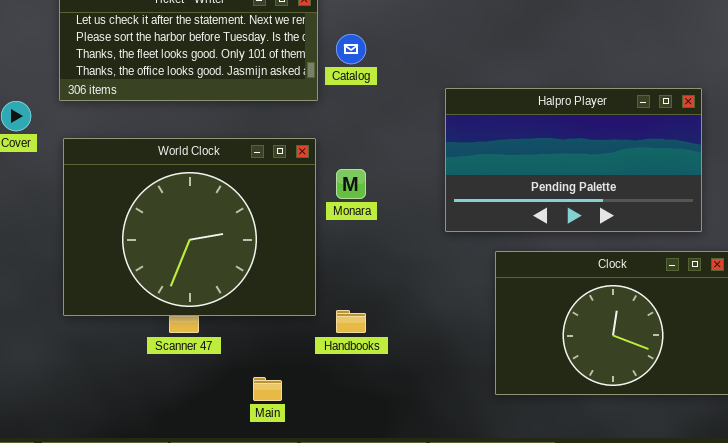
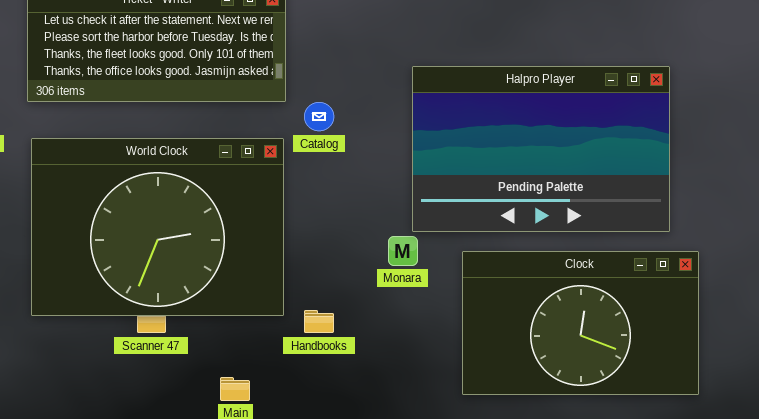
Catalog: [336,34,366,64] -> [304,102,334,131], moved
Halpro Player: [445,88,702,232] -> [412,66,670,232], resized
Monara: [336,169,366,199] -> [388,236,418,266], moved

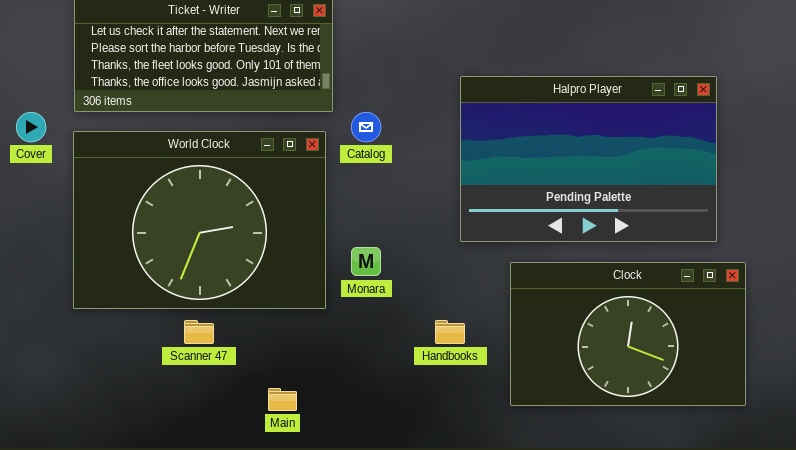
World Clock: [31,138,284,316] -> [73,131,326,309], moved
Monara: [388,236,418,266] -> [351,247,381,276], moved
Handbooks: [304,310,334,333] -> [435,320,465,344], moved

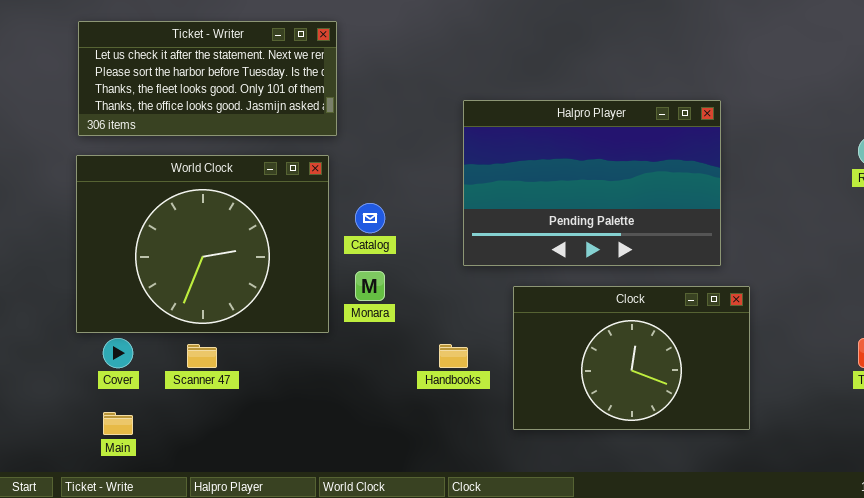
Cover: [16,112,46,142] -> [103,338,133,368], moved
Catalog: [351,112,381,142] -> [355,203,385,233], moved
Main: [268,388,297,411] -> [103,412,133,435], moved

